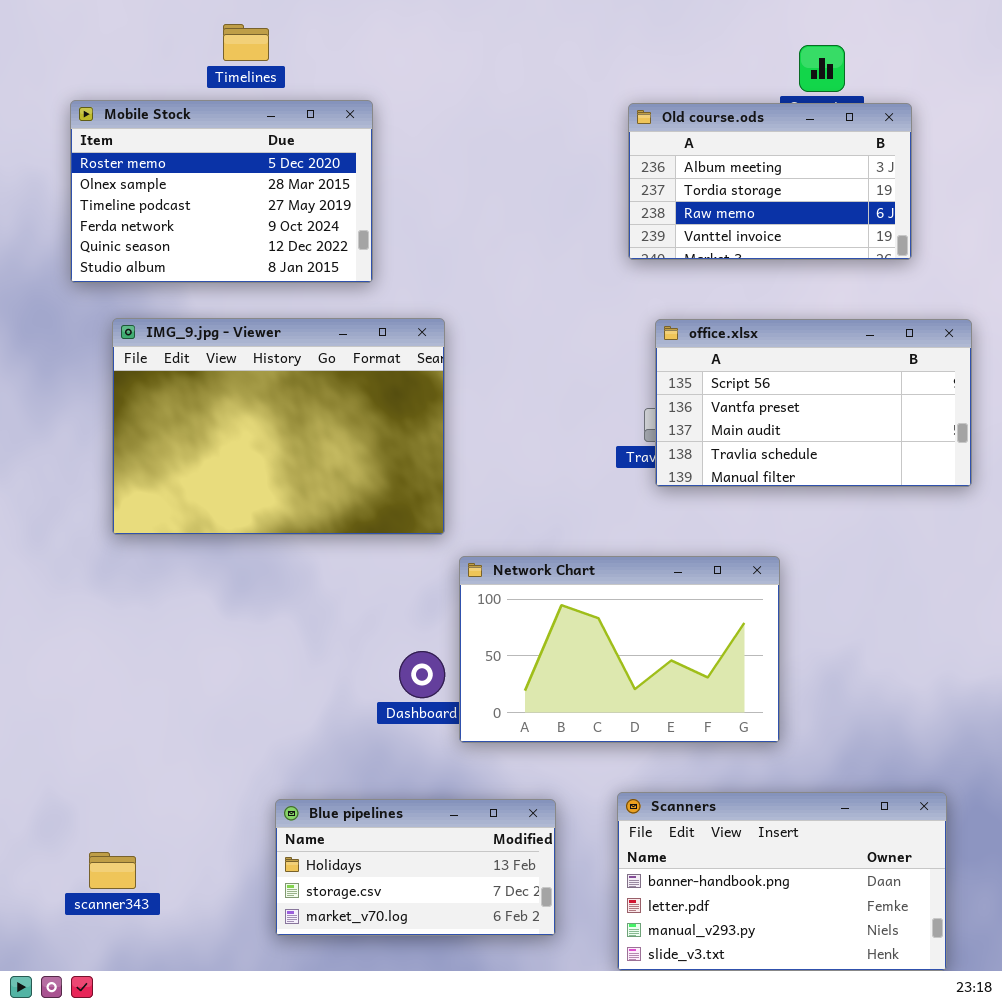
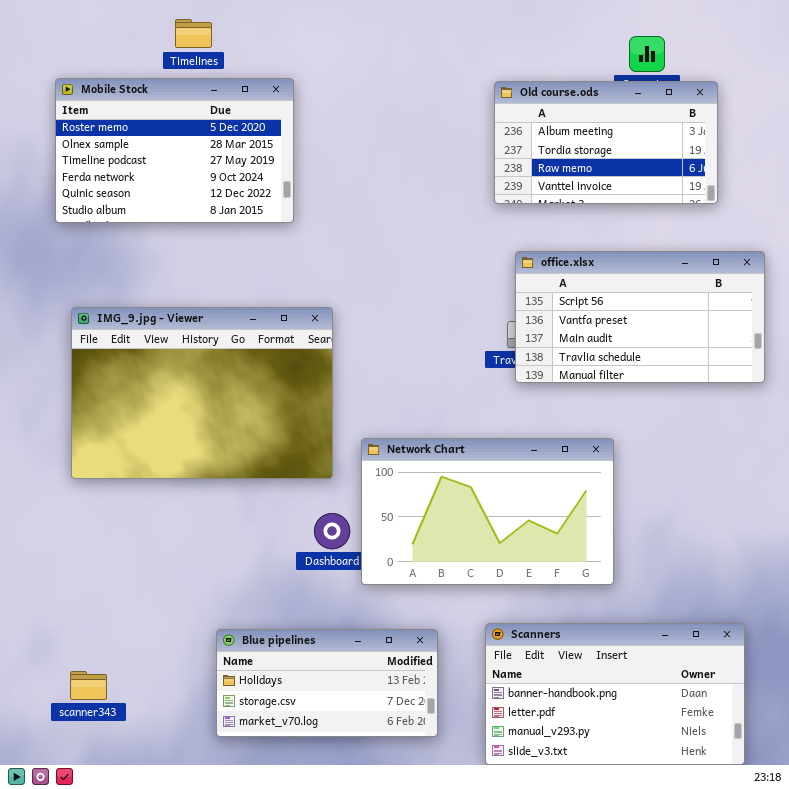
IMG_9.jpg - Viewer: [112,318,445,535] -> [71,307,333,479], moved

